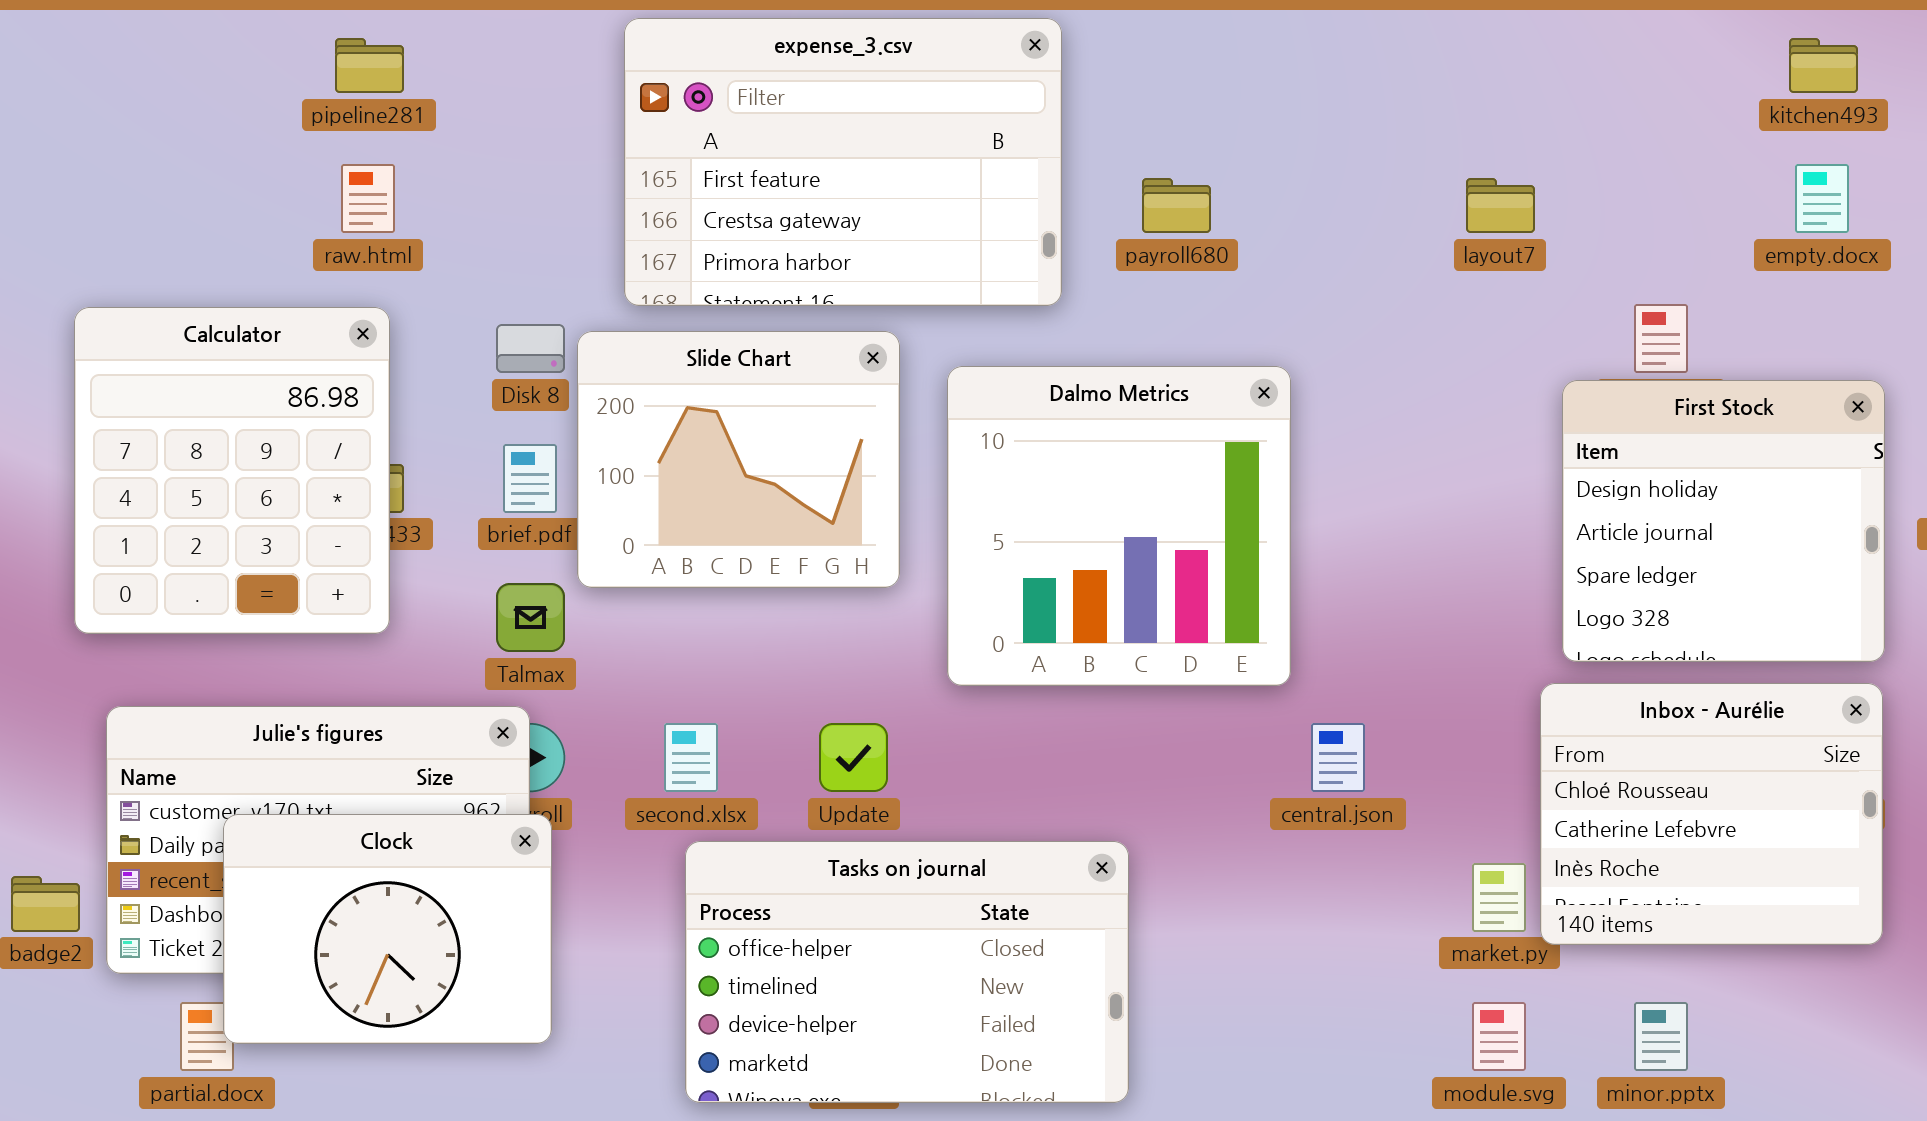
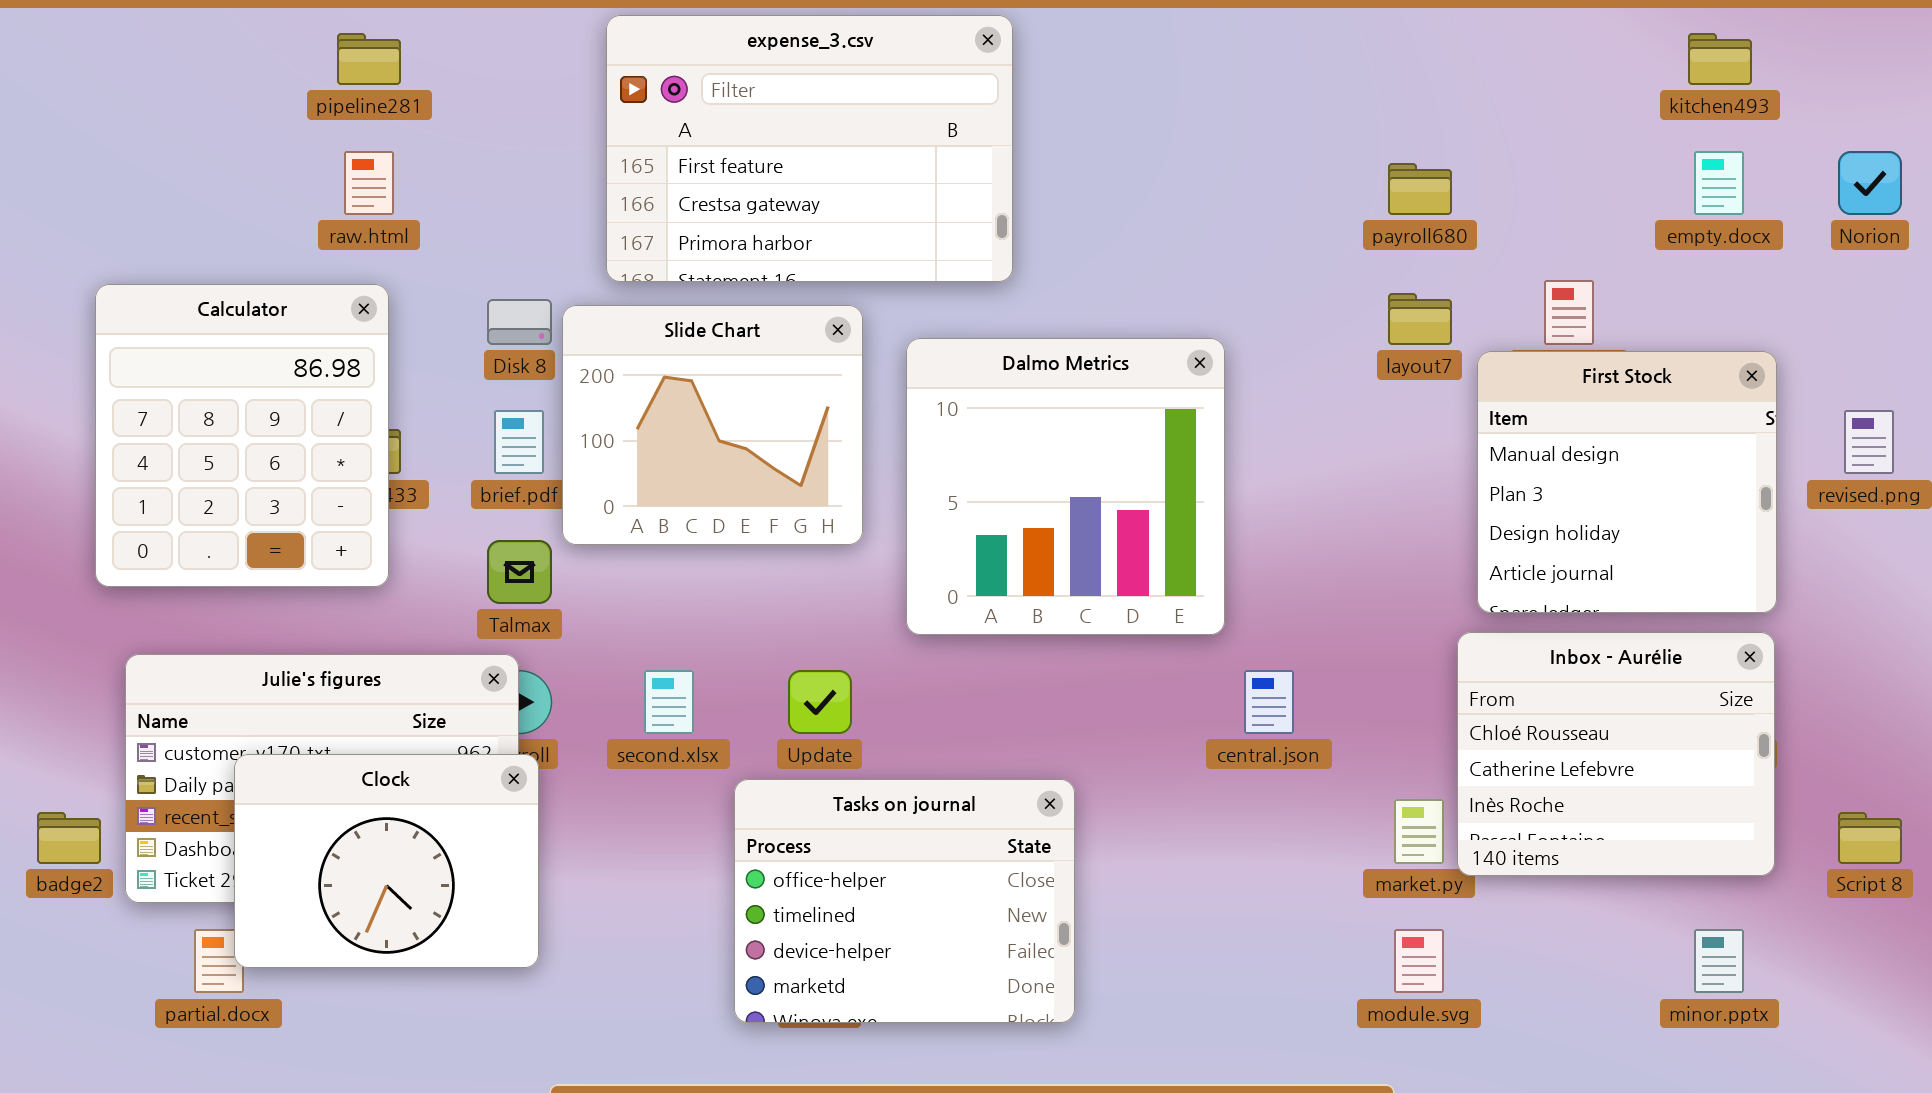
payroll680: [1142,178,1211,233] -> [1388,163,1452,215], moved
layout7: [1466,178,1535,233] -> [1388,293,1452,345], moved
First Stock: [1562,380,1885,662] -> [1477,351,1777,613], scrolled up 2 rows
Tasks on journal: [685,841,1129,1103] -> [734,779,1075,1023], resized
minor.pptx: [1634,1002,1688,1071] -> [1694,929,1744,993], moved

